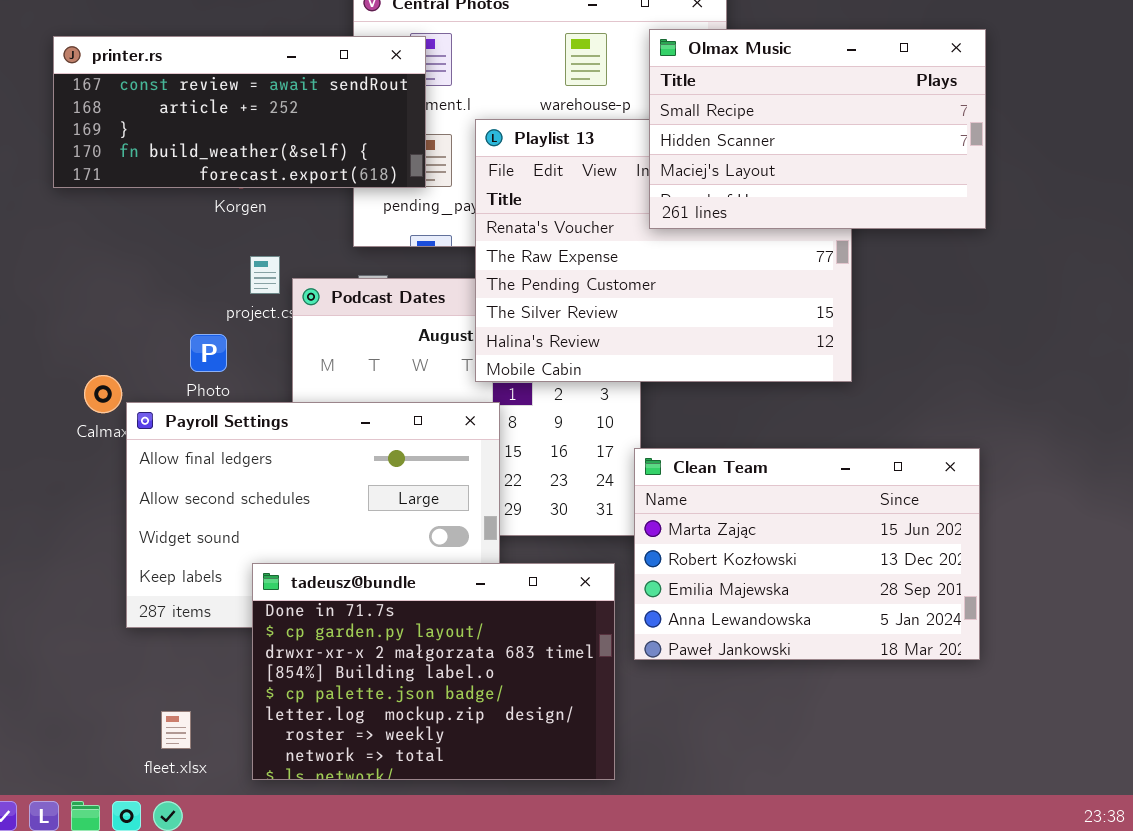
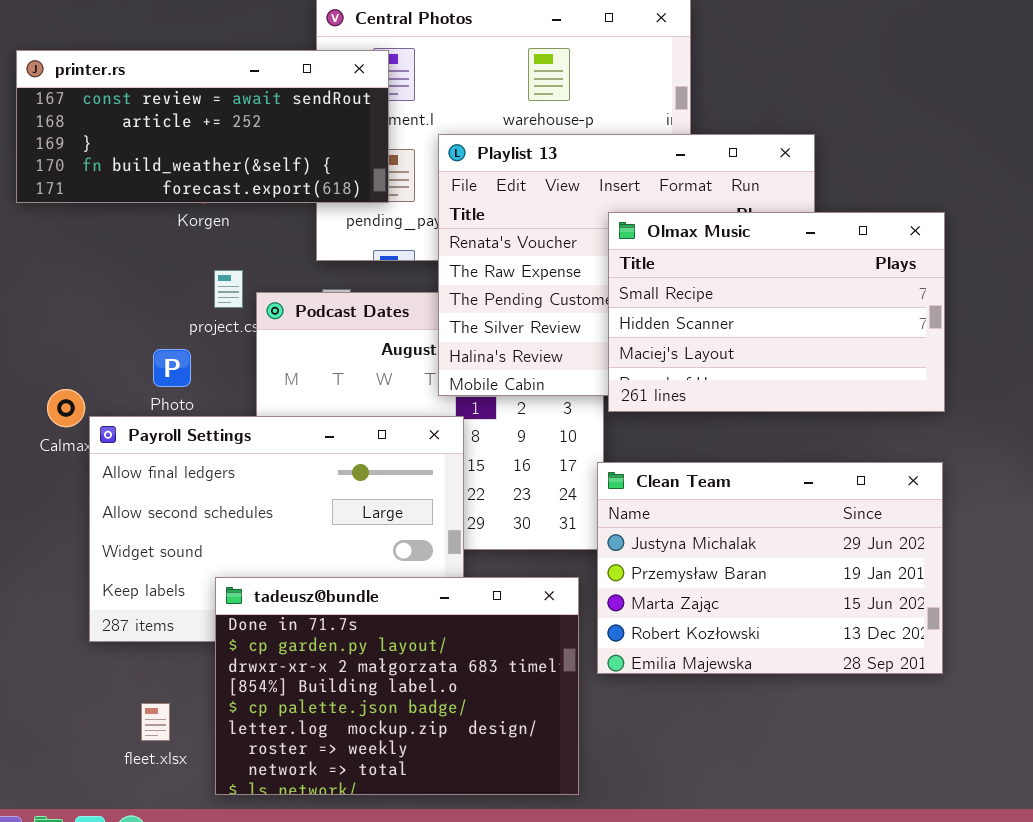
Olmax Music: [649,29,986,229] -> [608,212,945,412], moved
Clean Team: [634,448,980,660] -> [597,462,943,674], scrolled up 2 rows
fleet.xlsx: [161,711,191,749] -> [141,703,170,741], moved

